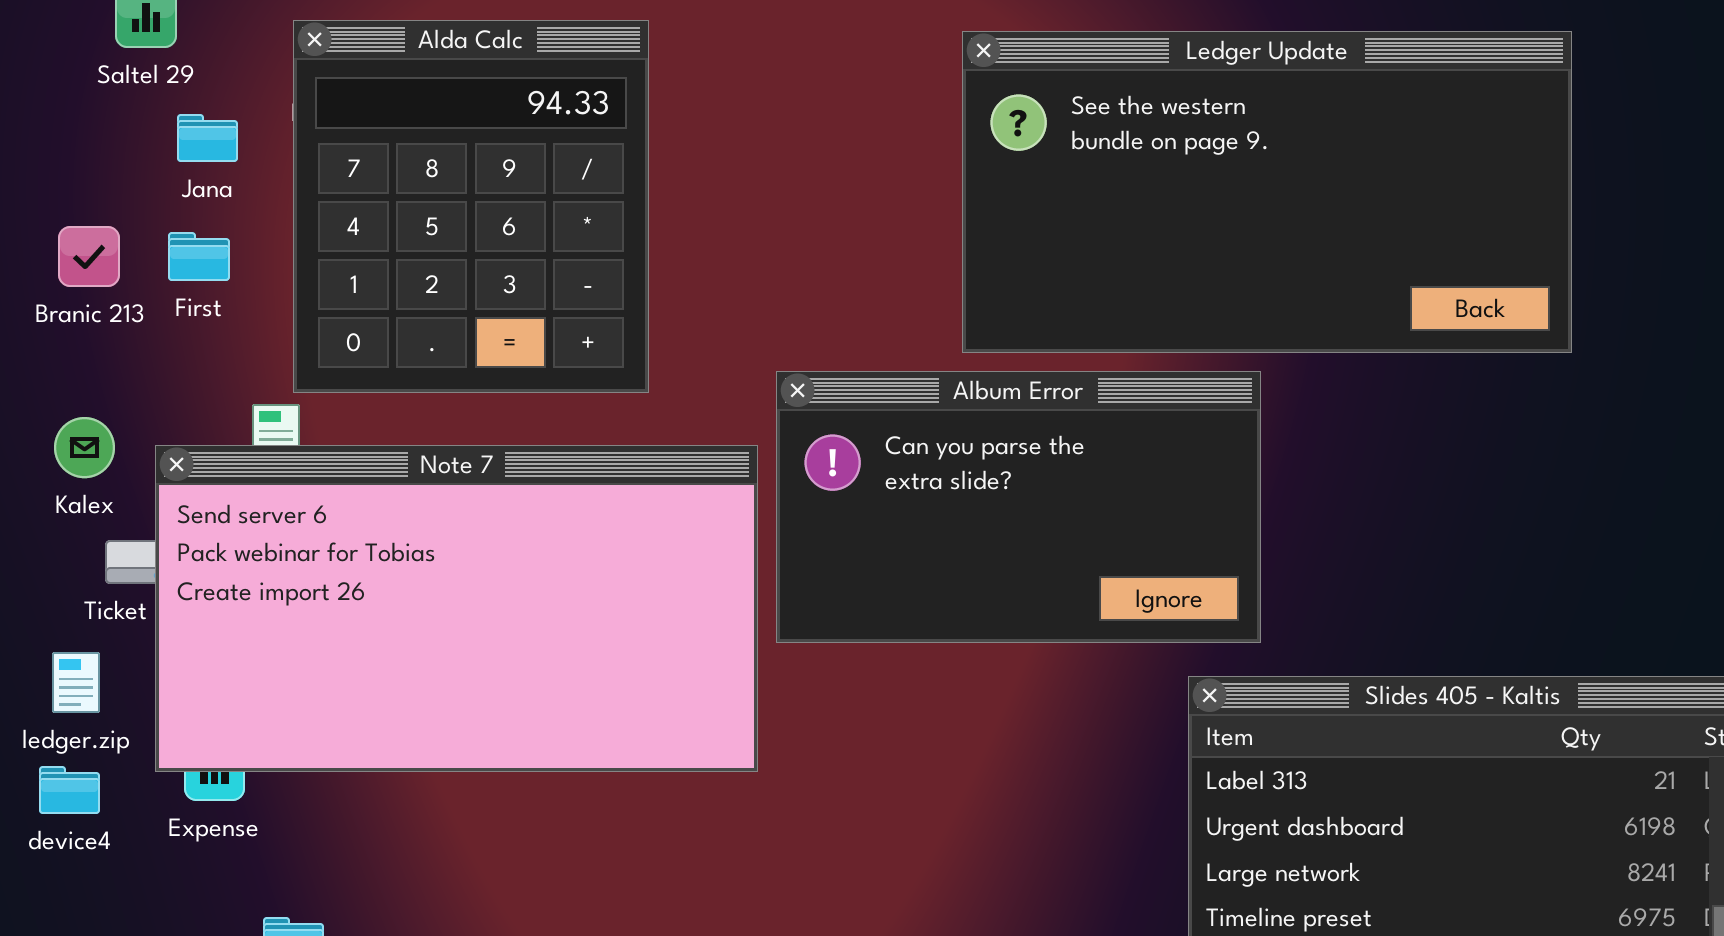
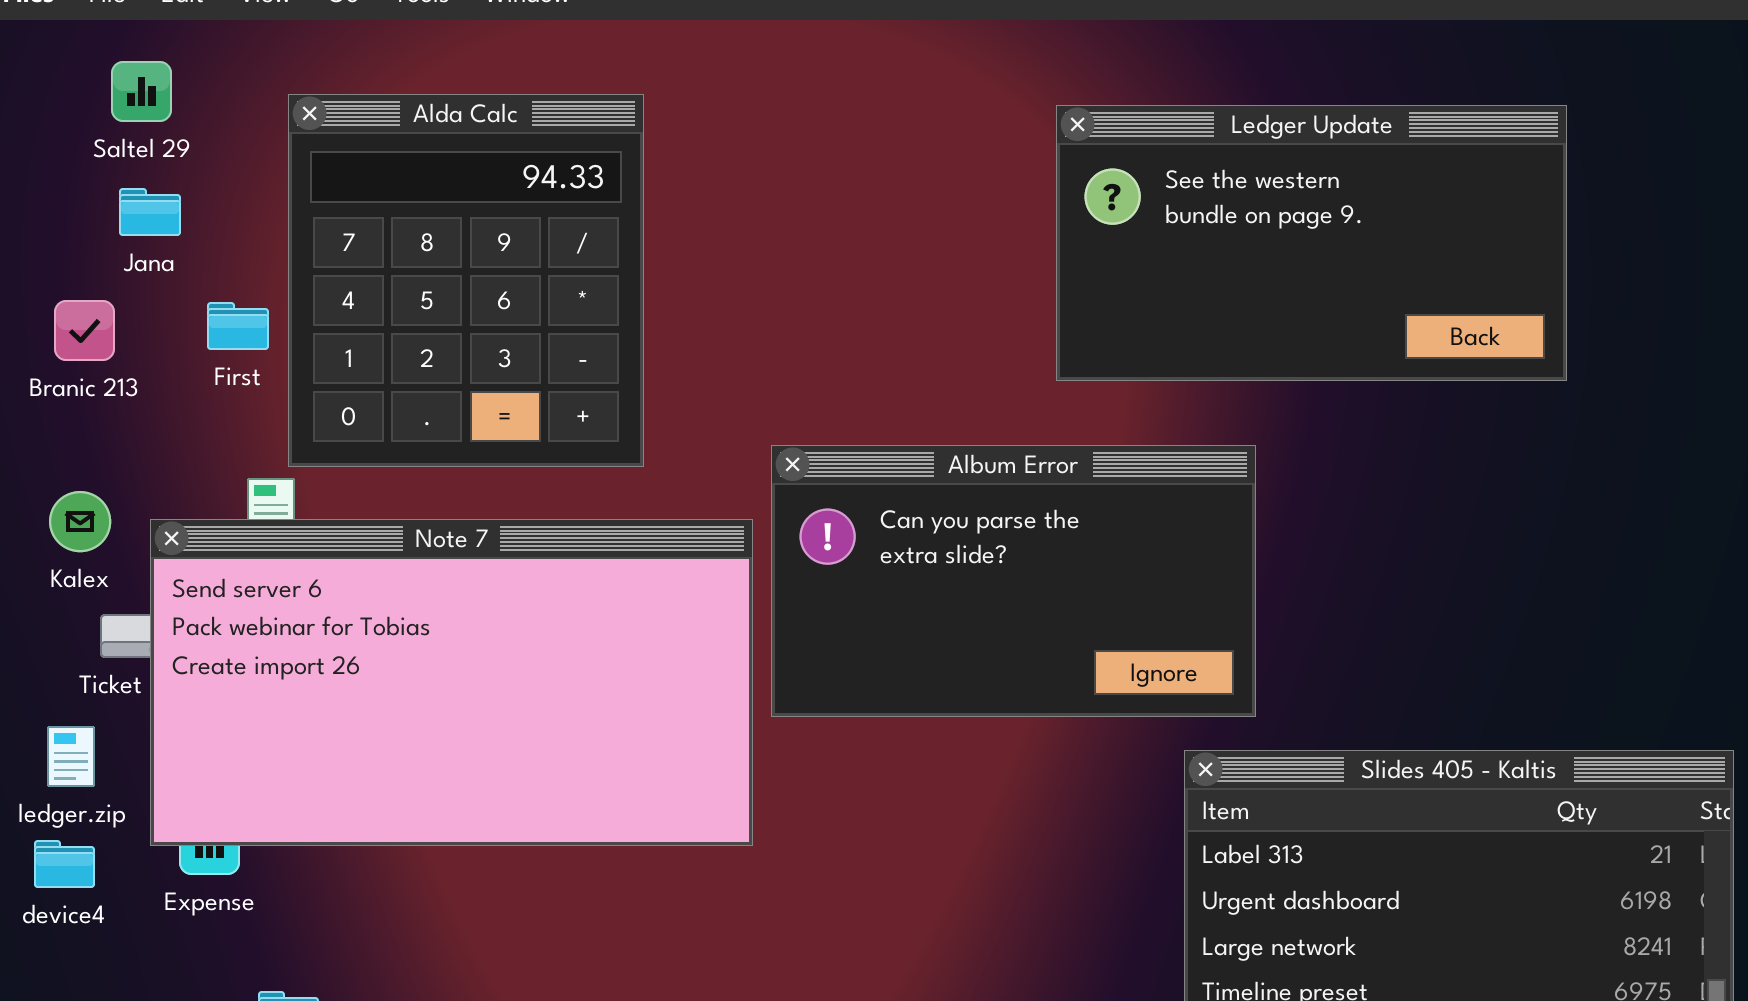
Ledger Update: [962,31,1572,353] -> [1056,105,1567,381], resized
Jana: [177,114,238,162] -> [119,188,181,236], moved
First: [168,232,230,281] -> [207,302,269,350], moved

